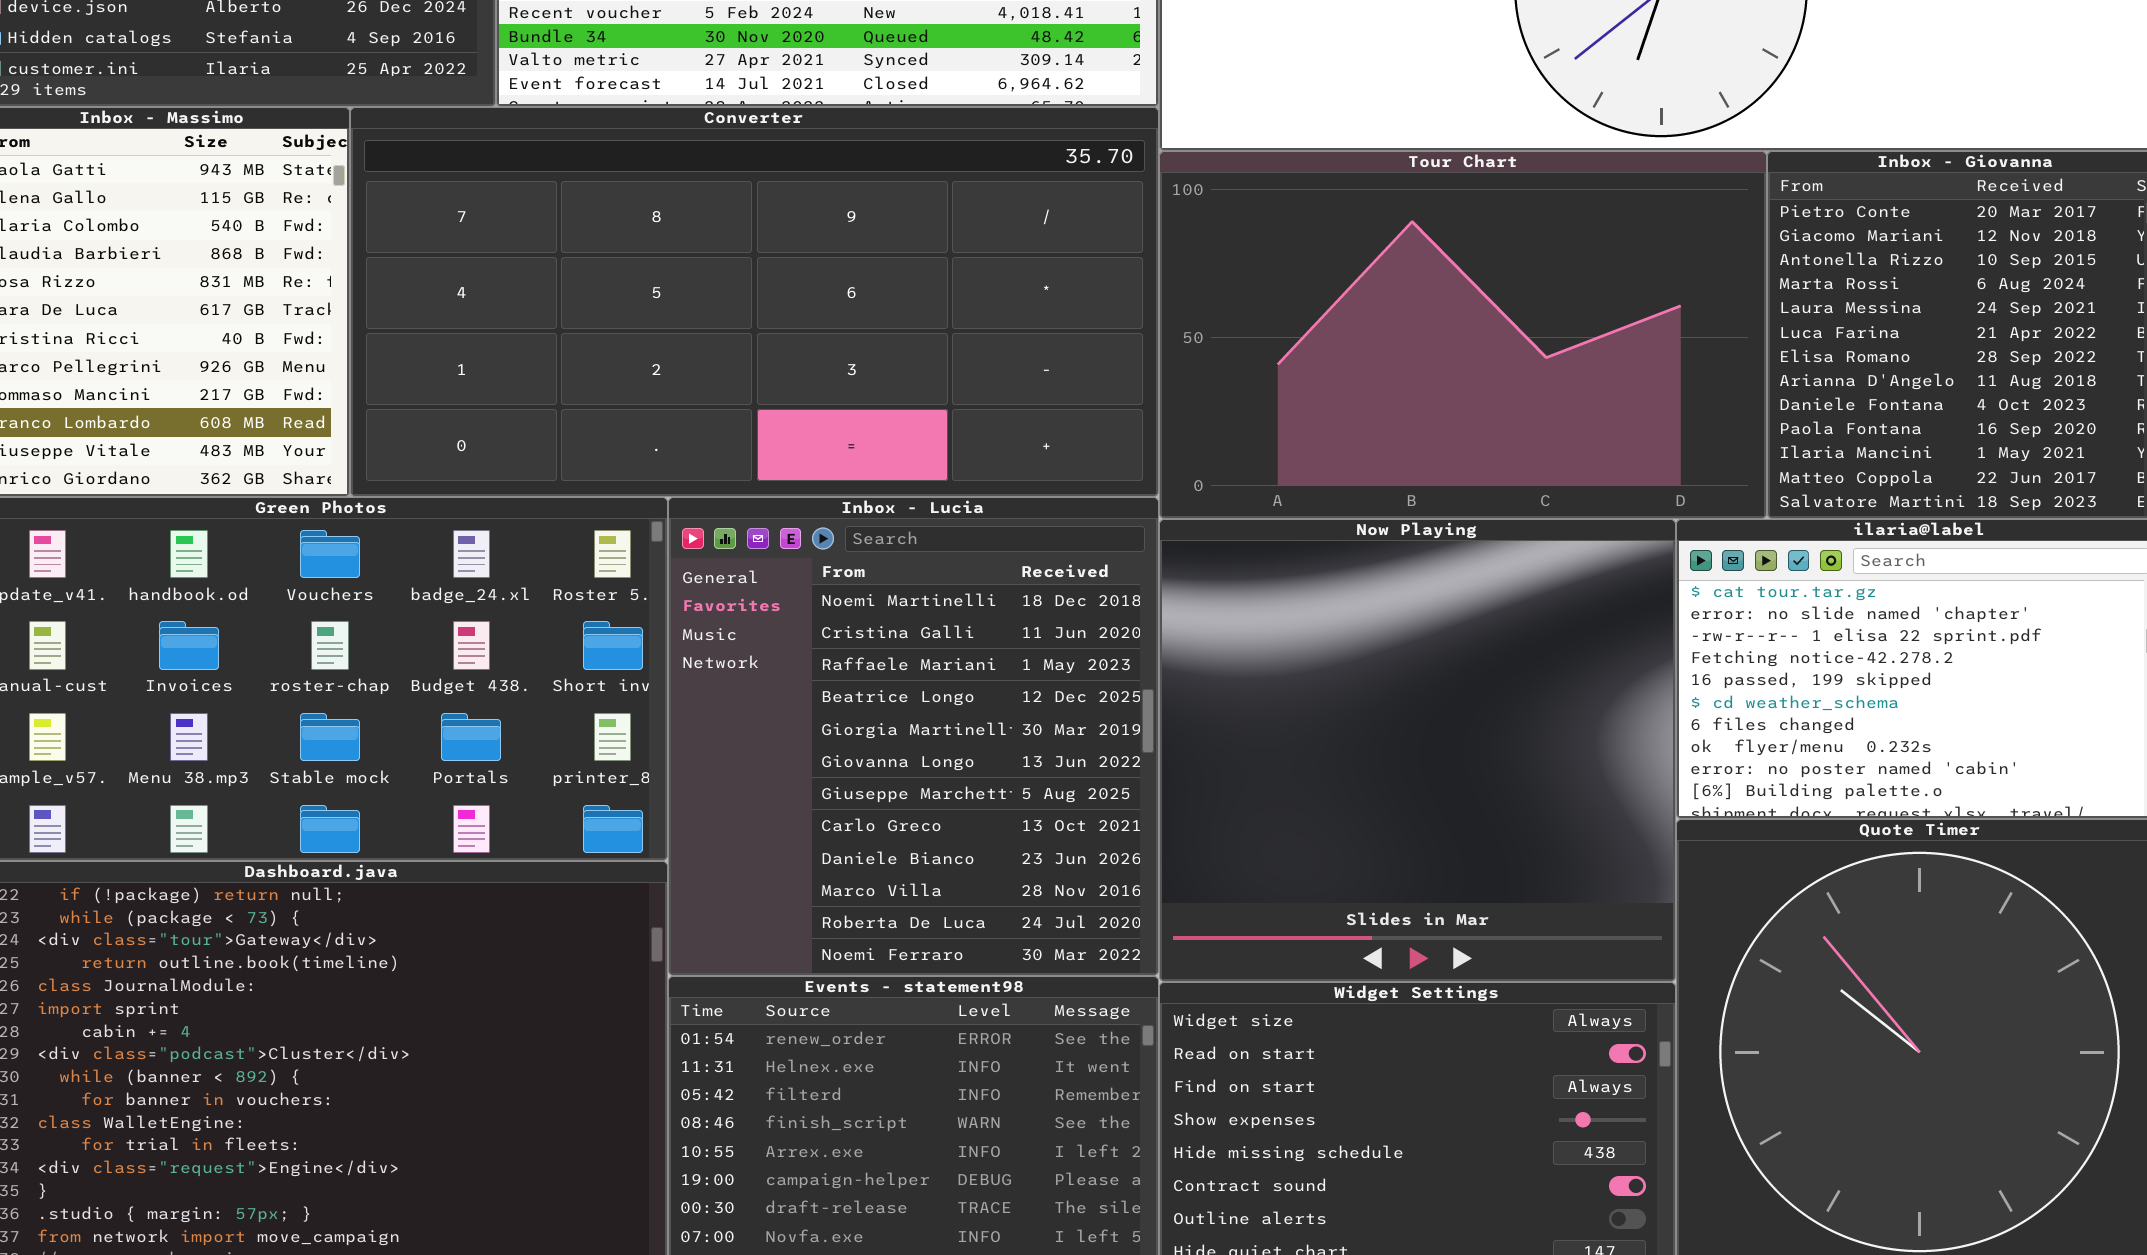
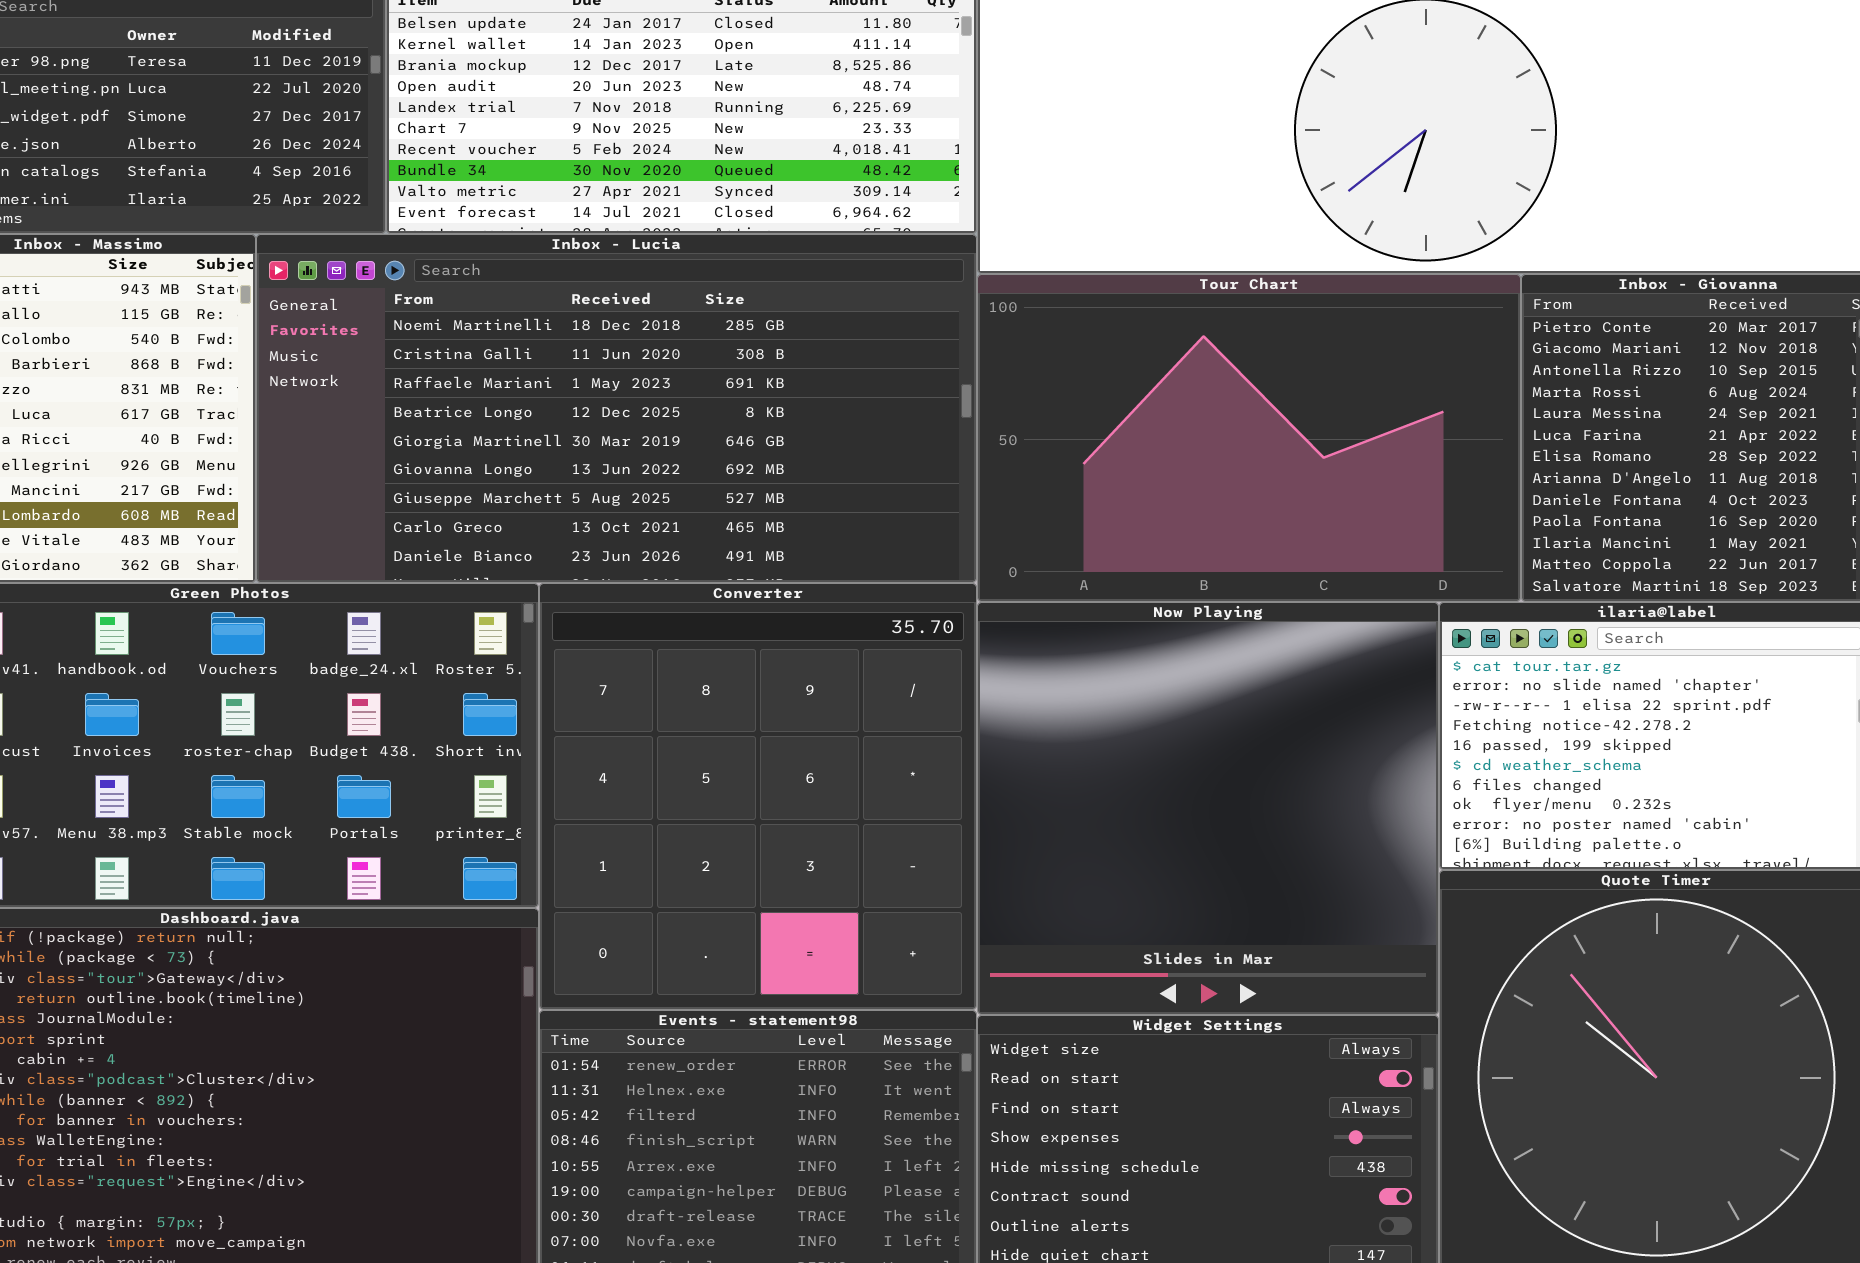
Converter: [350,107,1159,497] -> [539,583,977,1010], moved, resized
Inbox - Lucia: [668,497,1159,976] -> [256,234,977,583], moved, resized

